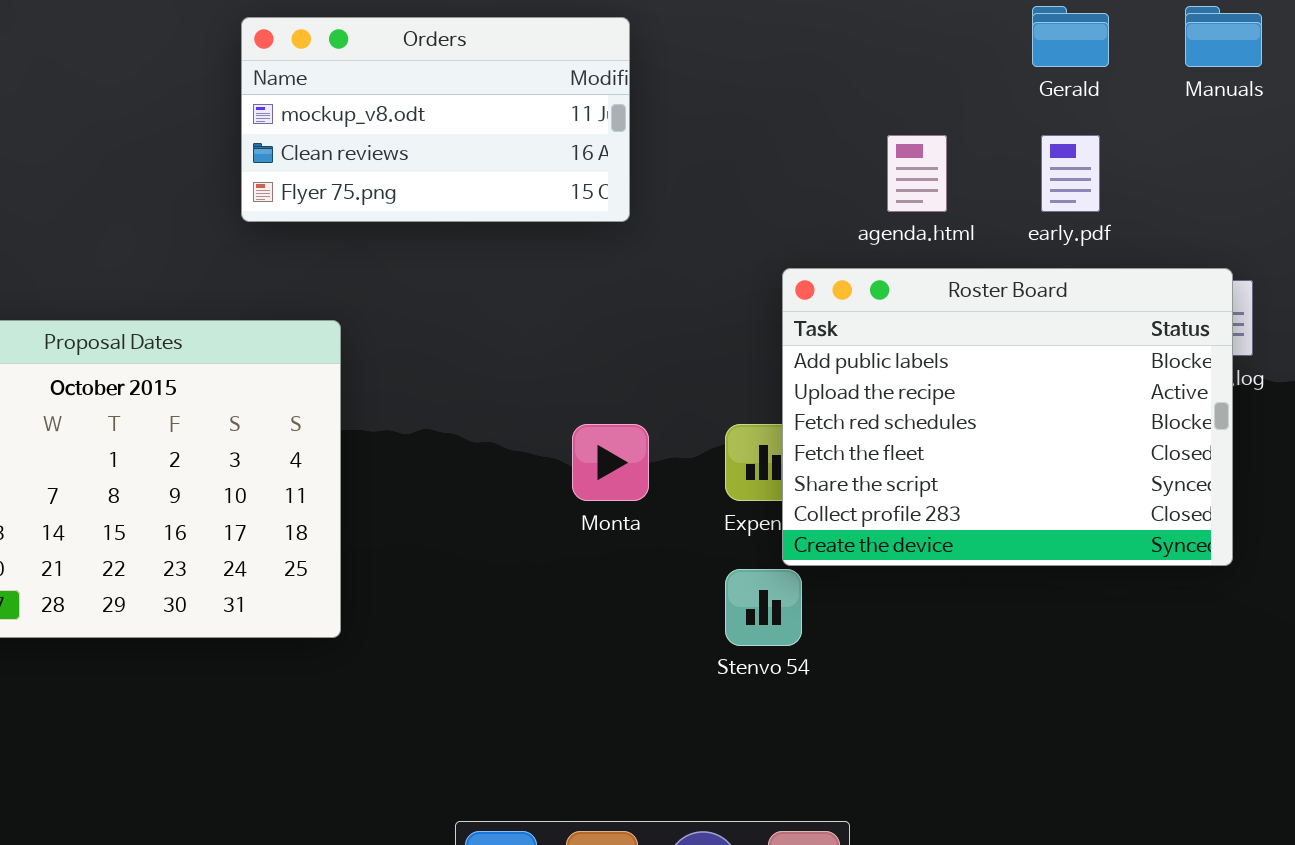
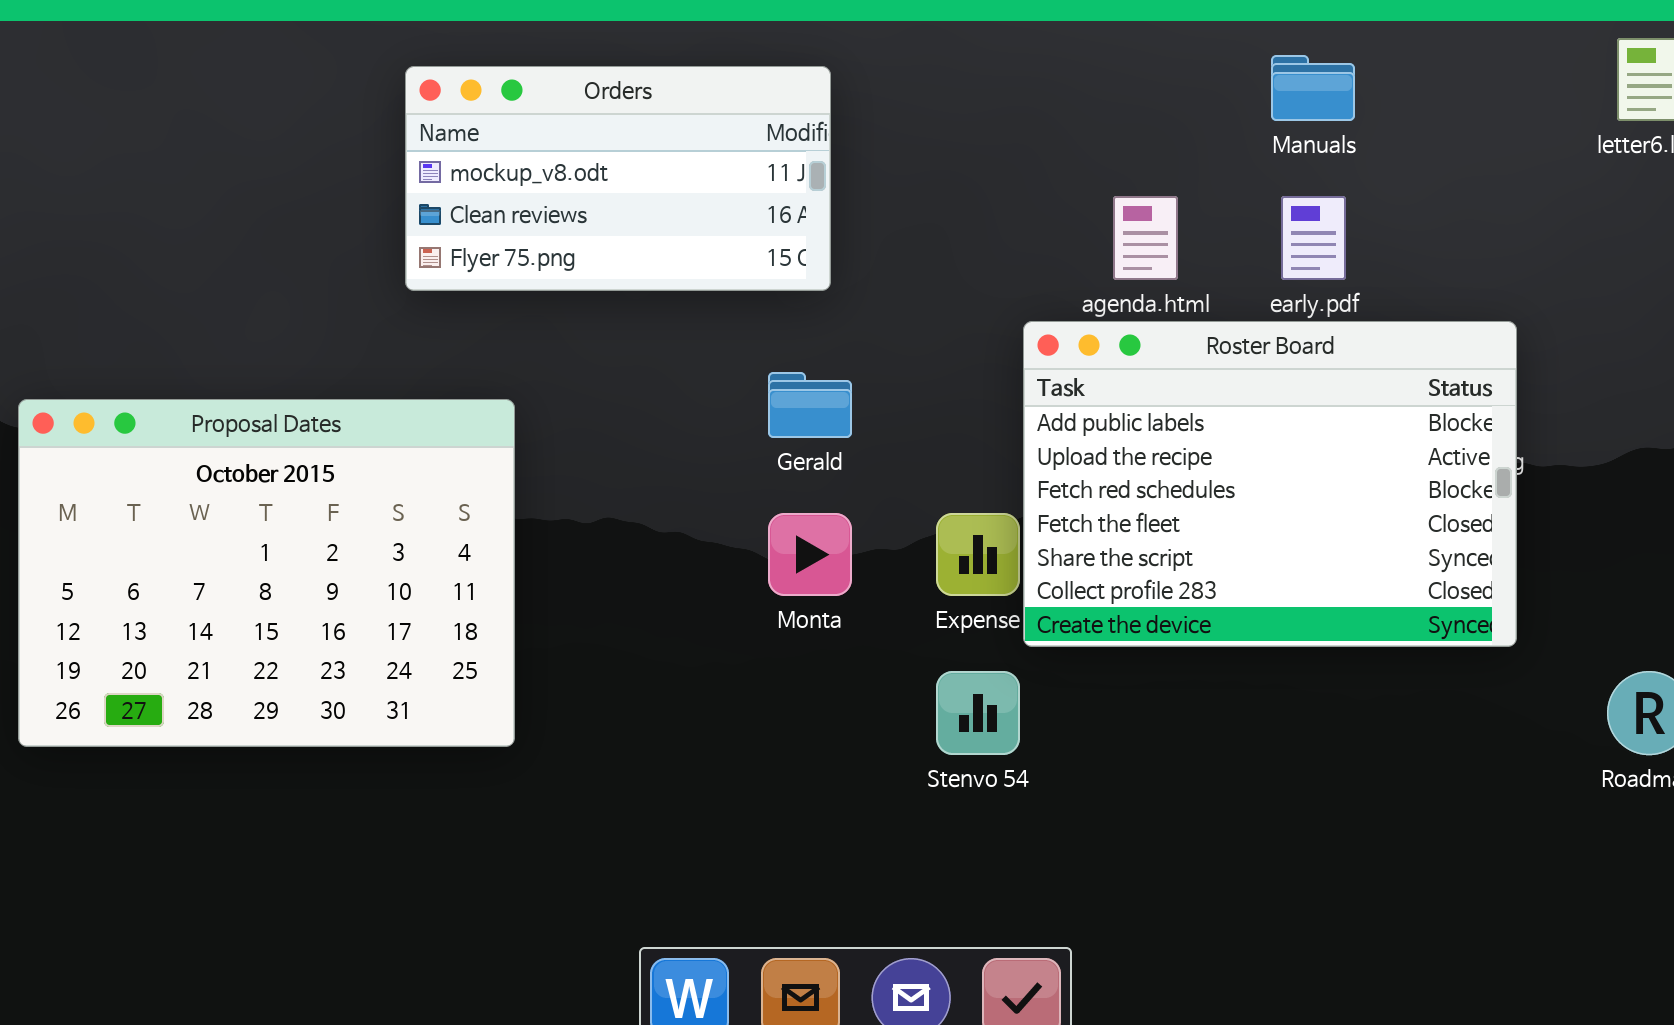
Gerald: [1032,6,1109,67] -> [768,372,852,438], moved
Manuals: [1185,6,1262,67] -> [1271,55,1355,121], moved
Roster Board: [782,268,1233,566] -> [1023,321,1517,647], moved

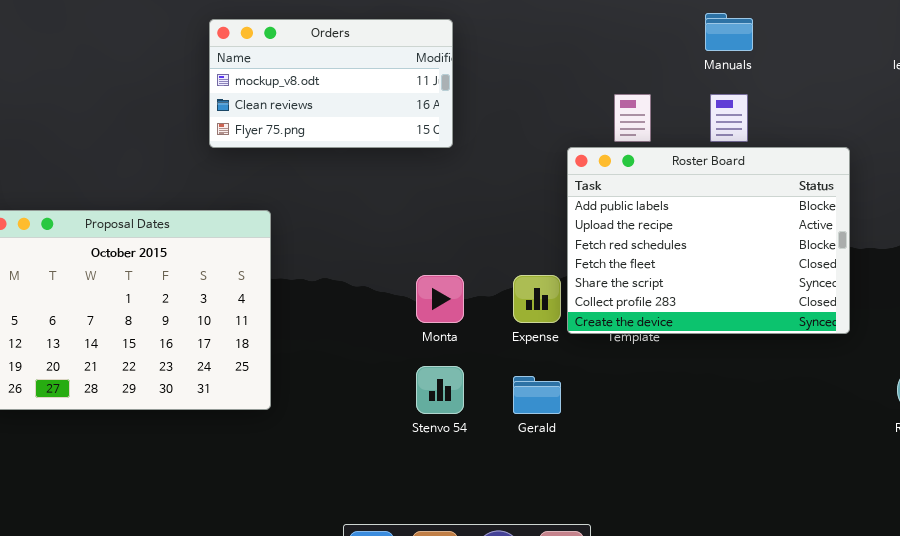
Roster Board: [1023,321,1517,647] -> [567,147,850,334], moved
Gerald: [768,372,852,438] -> [513,376,561,414], moved
Stenvo 54: [936,671,1020,755] -> [416,366,464,414], moved

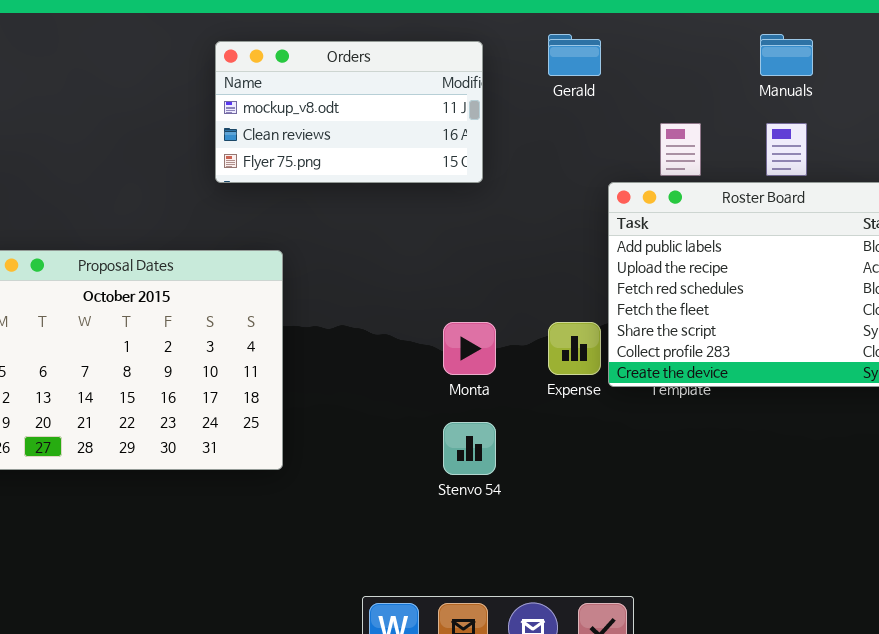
Gerald: [513,376,561,414] -> [548,34,601,76], moved

